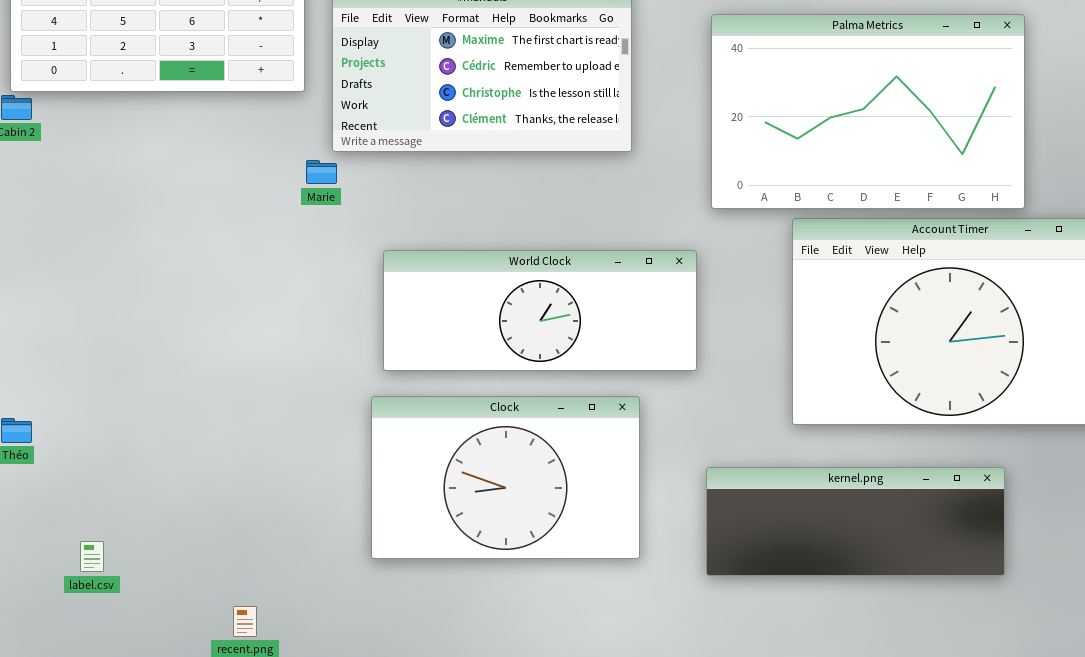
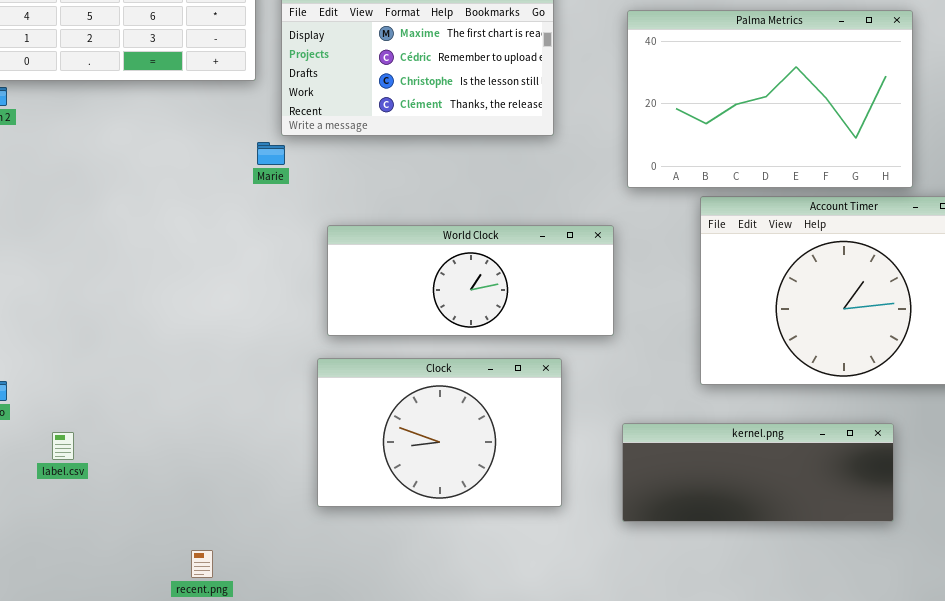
label.csv: [80,541,104,572] -> [52,432,74,460], moved

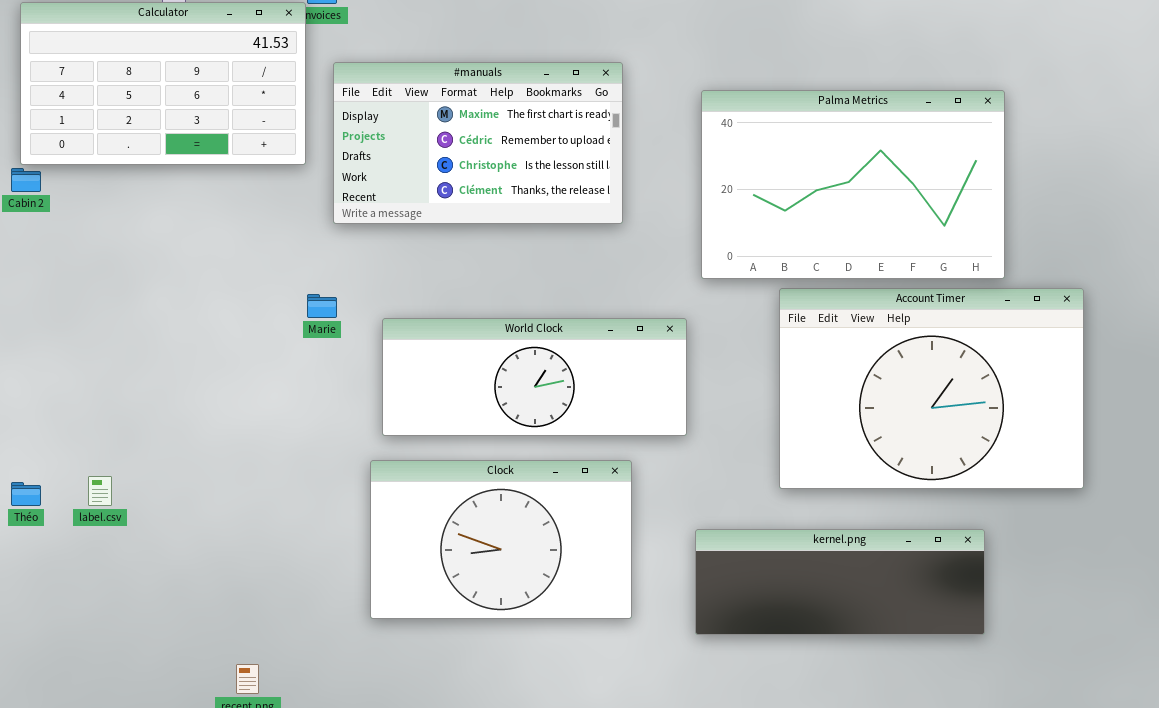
Marie: [257,142,285,165] -> [307,294,337,318], moved
label.csv: [52,432,74,460] -> [88,476,112,506], moved

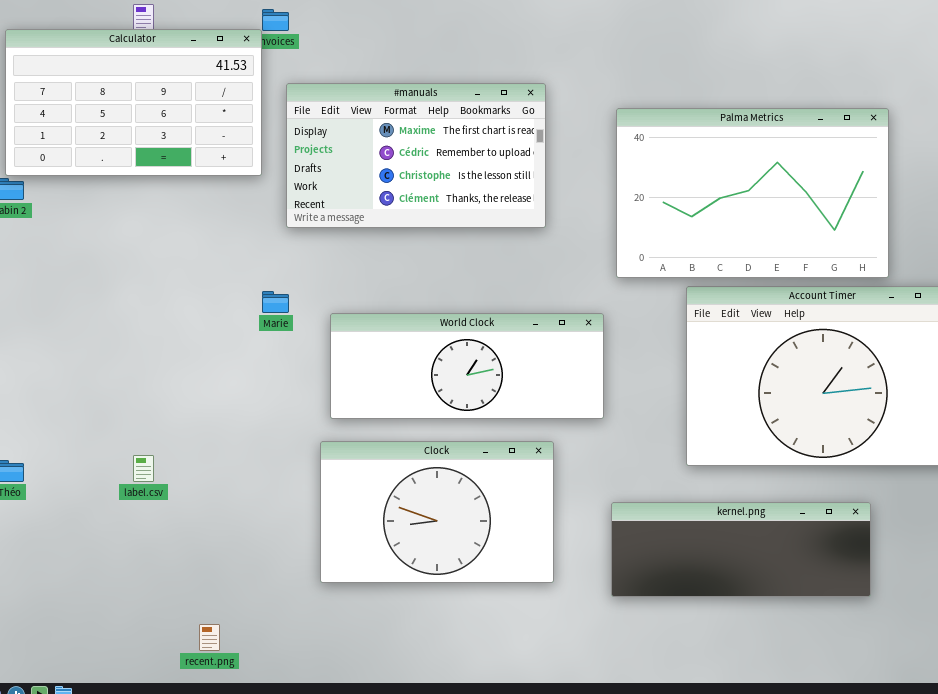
label.csv: [88,476,112,506] -> [133,455,154,482], moved

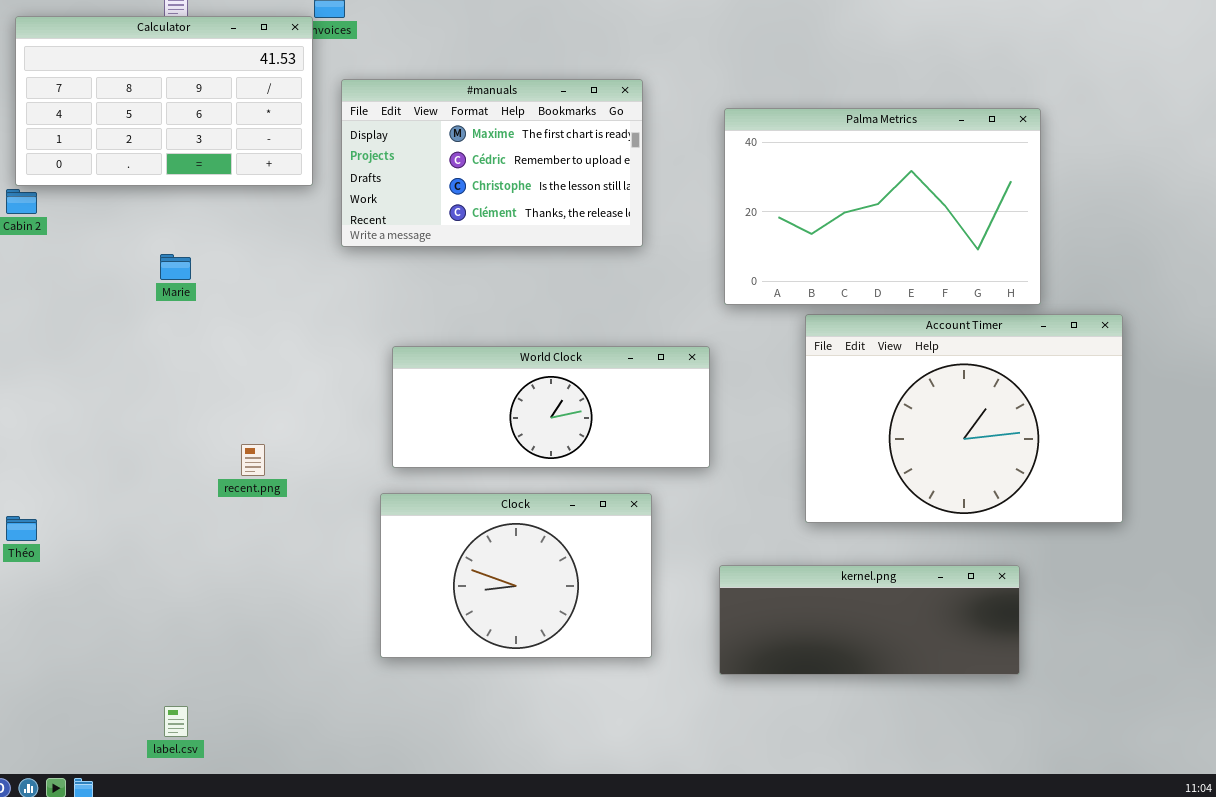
Marie: [262,291,289,313] -> [160,254,191,280], moved
label.csv: [133,455,154,482] -> [164,706,188,737], moved
recent.png: [199,624,220,651] -> [241,444,265,476], moved

